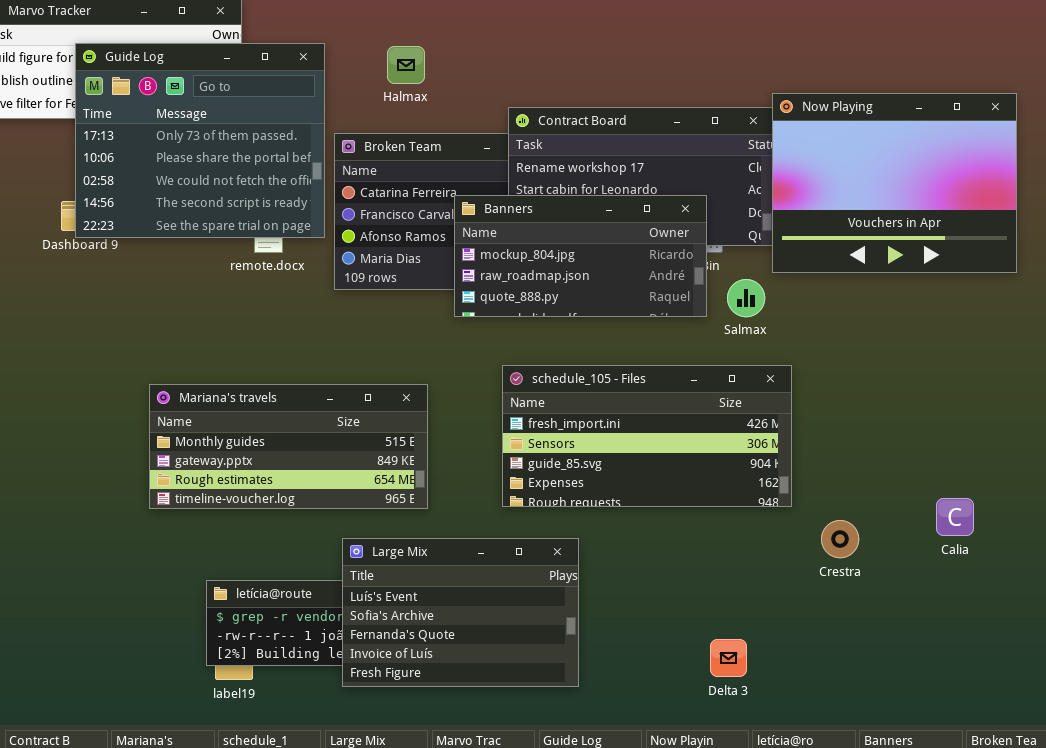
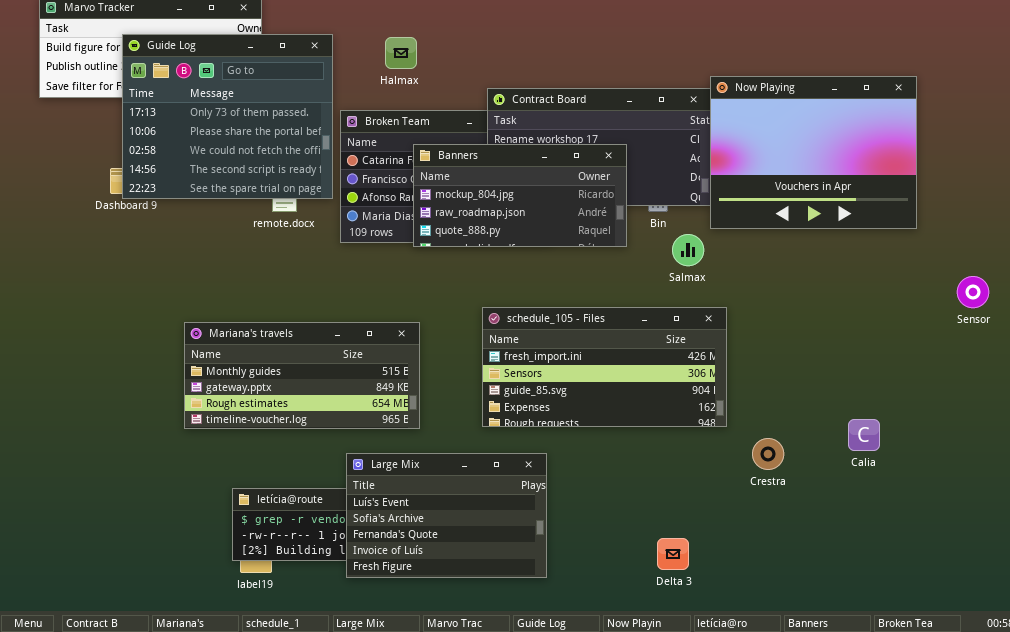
Banners: [454,195,707,317] -> [413,144,627,247], moved

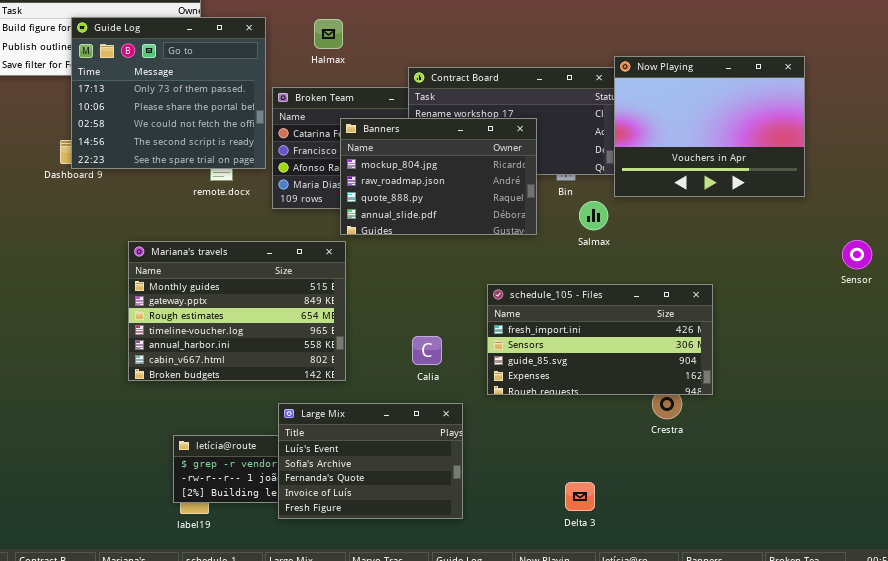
Banners: [413,144,627,247] -> [340,118,537,235], resized
schedule_105 - Files: [482,307,727,427] -> [487,284,713,395], moved
Mariana's travels: [184,322,420,429] -> [128,241,346,381], resized
Calia: [848,419,880,451] -> [412,336,442,365], moved

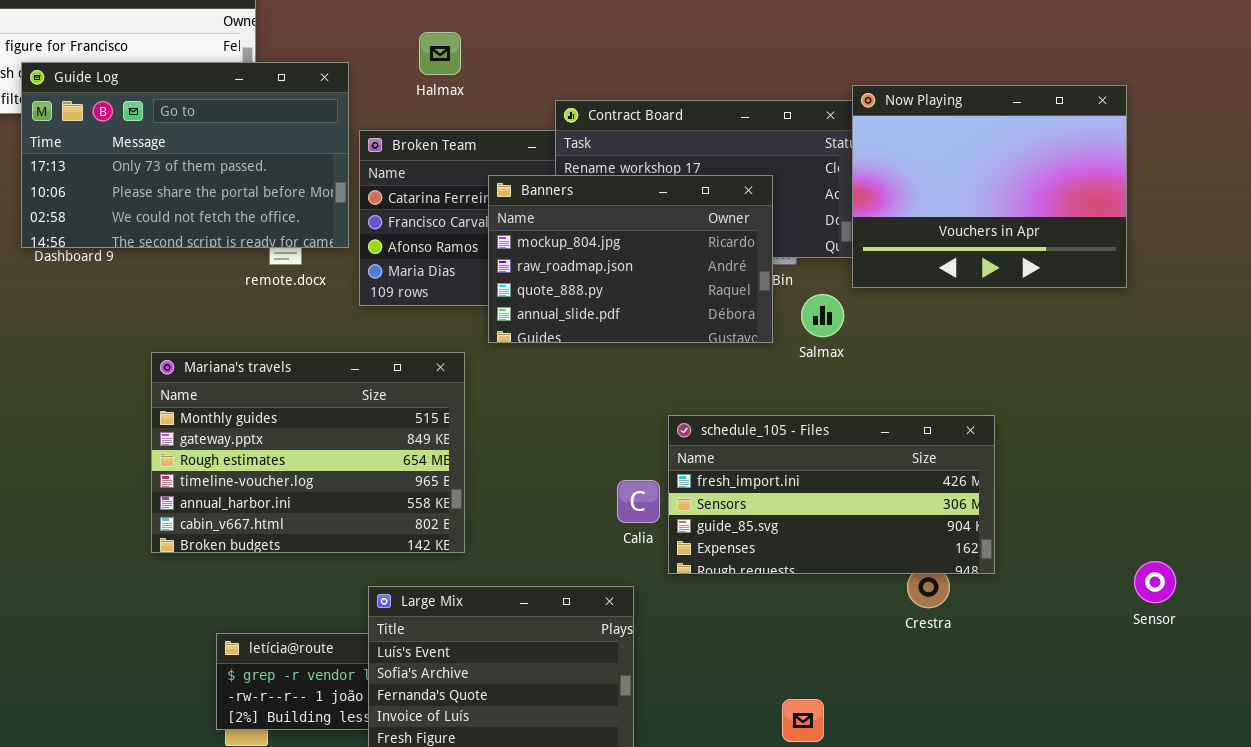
Guide Log: [71,17,266,169] -> [21,62,349,248], resized
Banners: [340,118,537,235] -> [488,175,773,343], moved
Sensor: [842,240,872,269] -> [1134,561,1176,603], moved
Calia: [412,336,442,365] -> [617,480,660,523], moved

